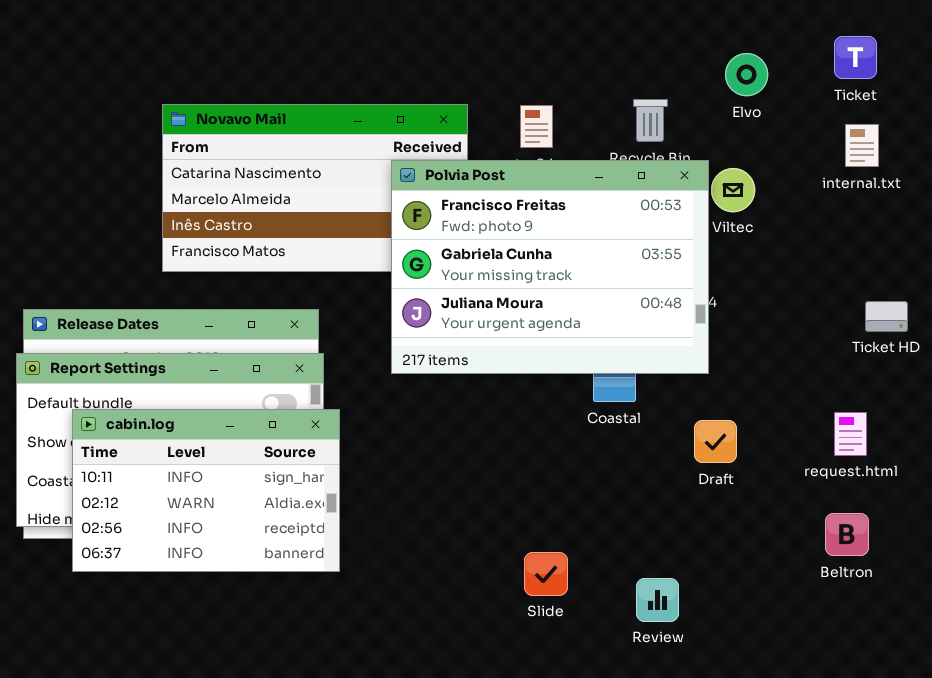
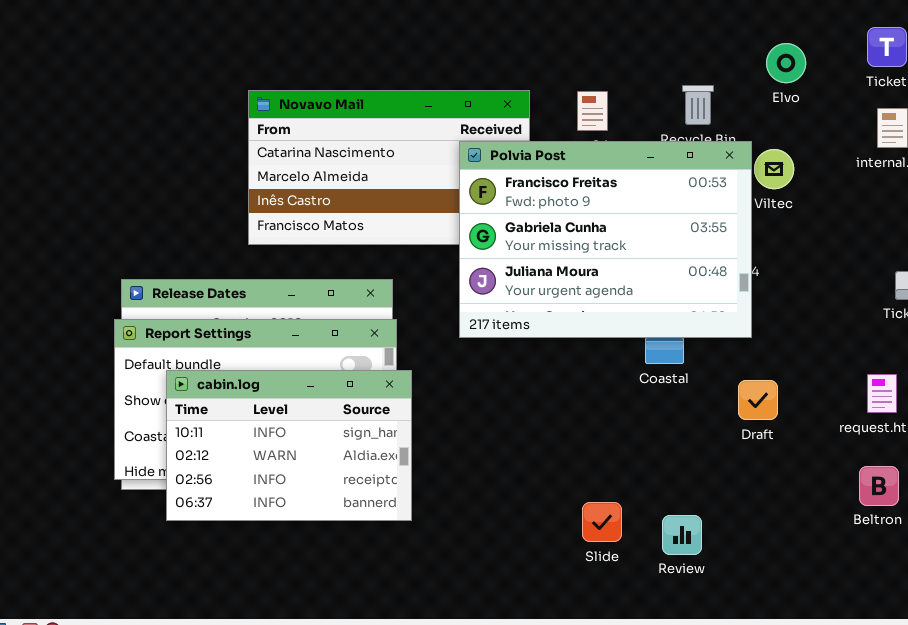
Review: [636,578,679,622] -> [662,515,702,555], moved

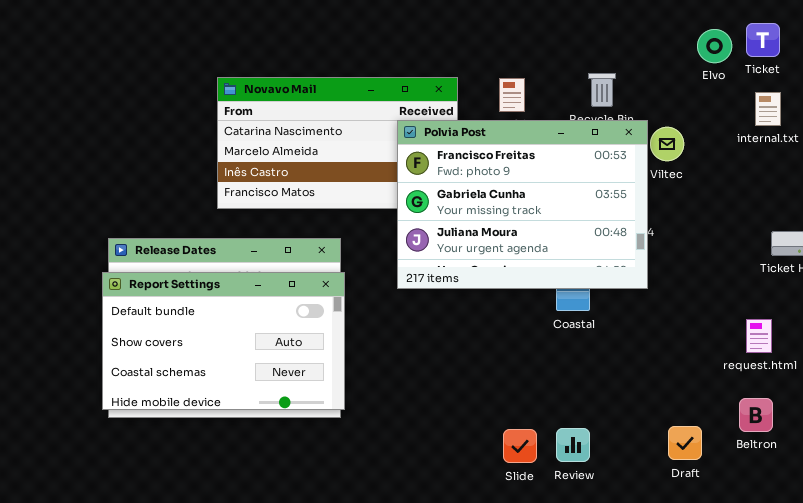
Elvo: [766,43,806,83] -> [697,29,732,63], moved
cabin.log: [166,370,412,521] -> none, closed
Draft: [738,380,778,420] -> [668,426,702,460], moved
Review: [662,515,702,555] -> [556,428,590,462], moved

